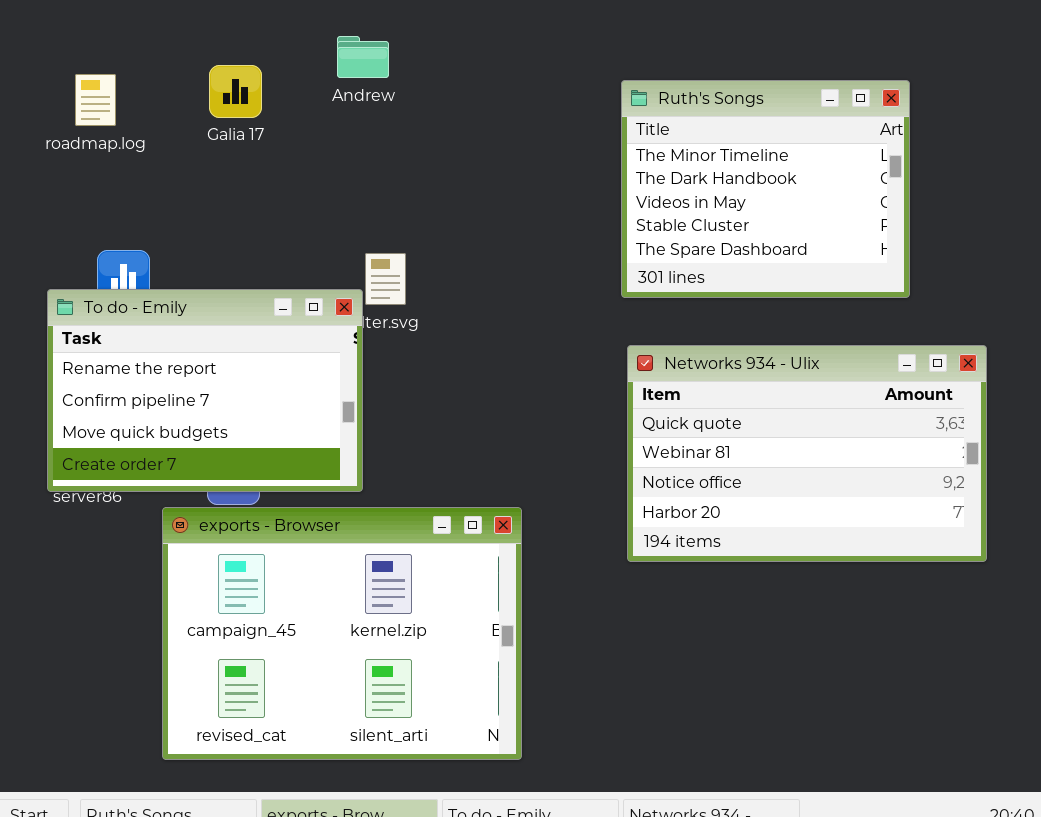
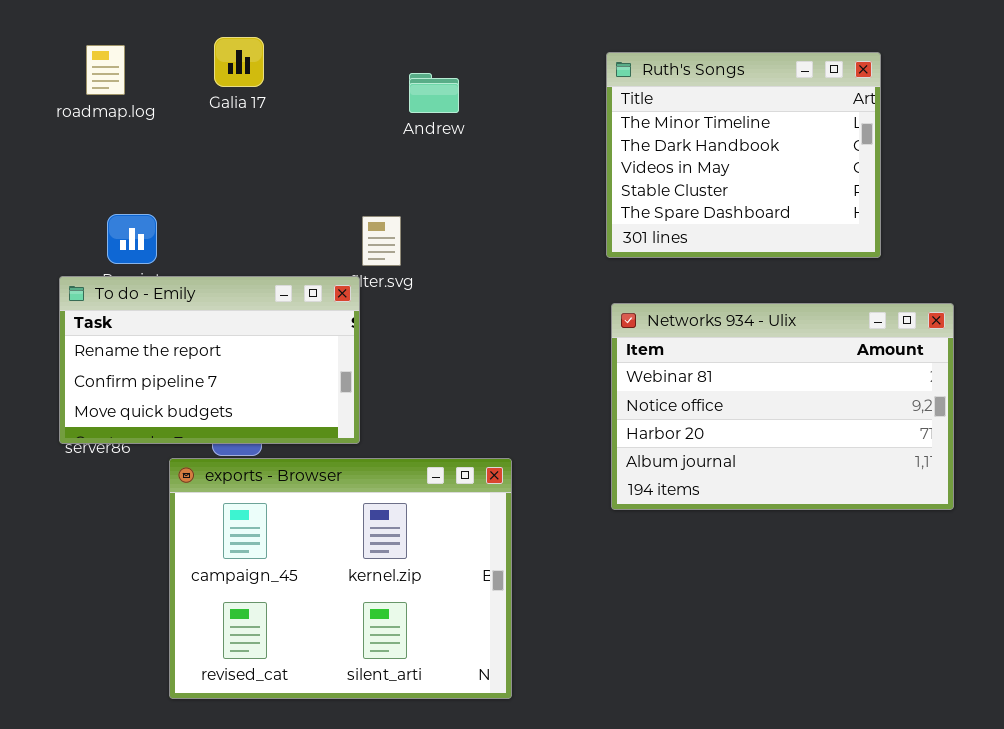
Andrew: [337,36,389,78] -> [409,73,459,113], moved
To do - Emily: [47,289,363,492] -> [59,276,360,444], resized
Networks 934 - Ulix: [627,345,987,562] -> [611,303,954,510], scrolled down 1 row

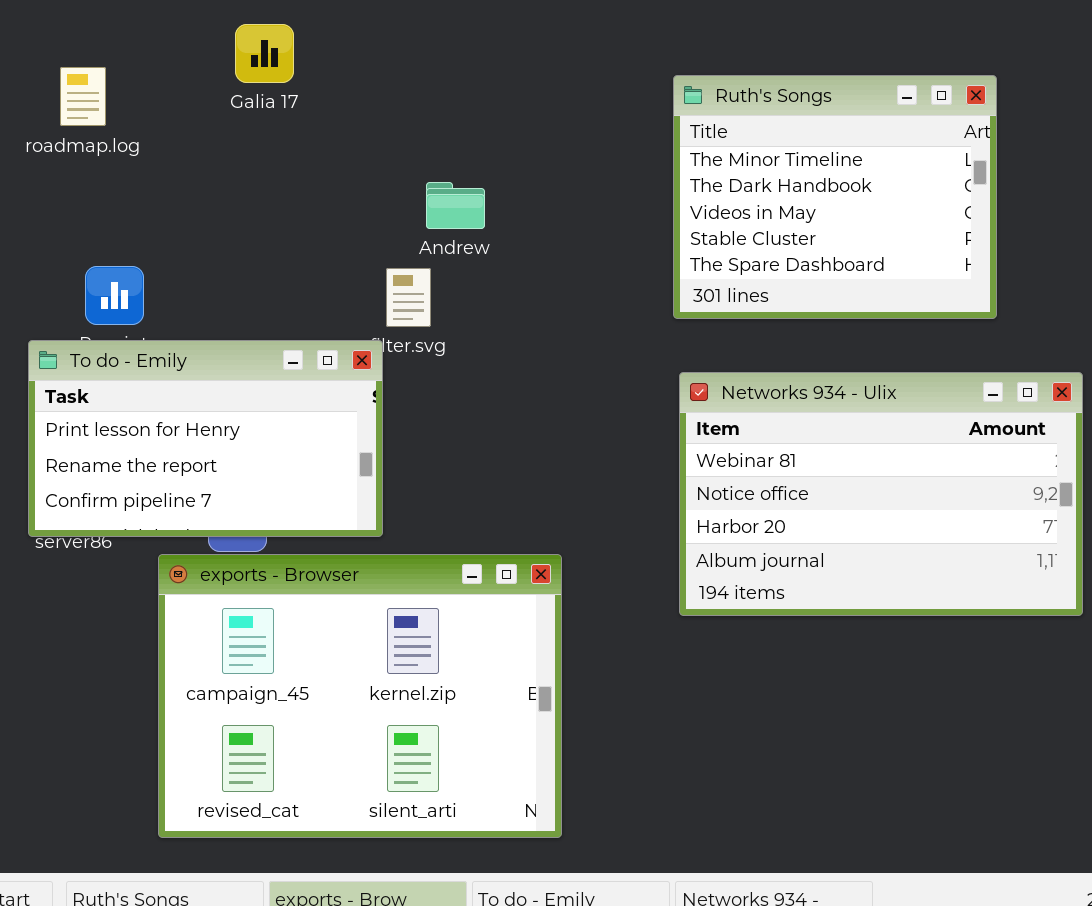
Galia 17: [214,37,264,87] -> [235,24,294,83], moved
Andrew: [409,73,459,113] -> [426,182,485,229], moved
To do - Emily: [59,276,360,444] -> [28,340,383,537], scrolled up 1 row

